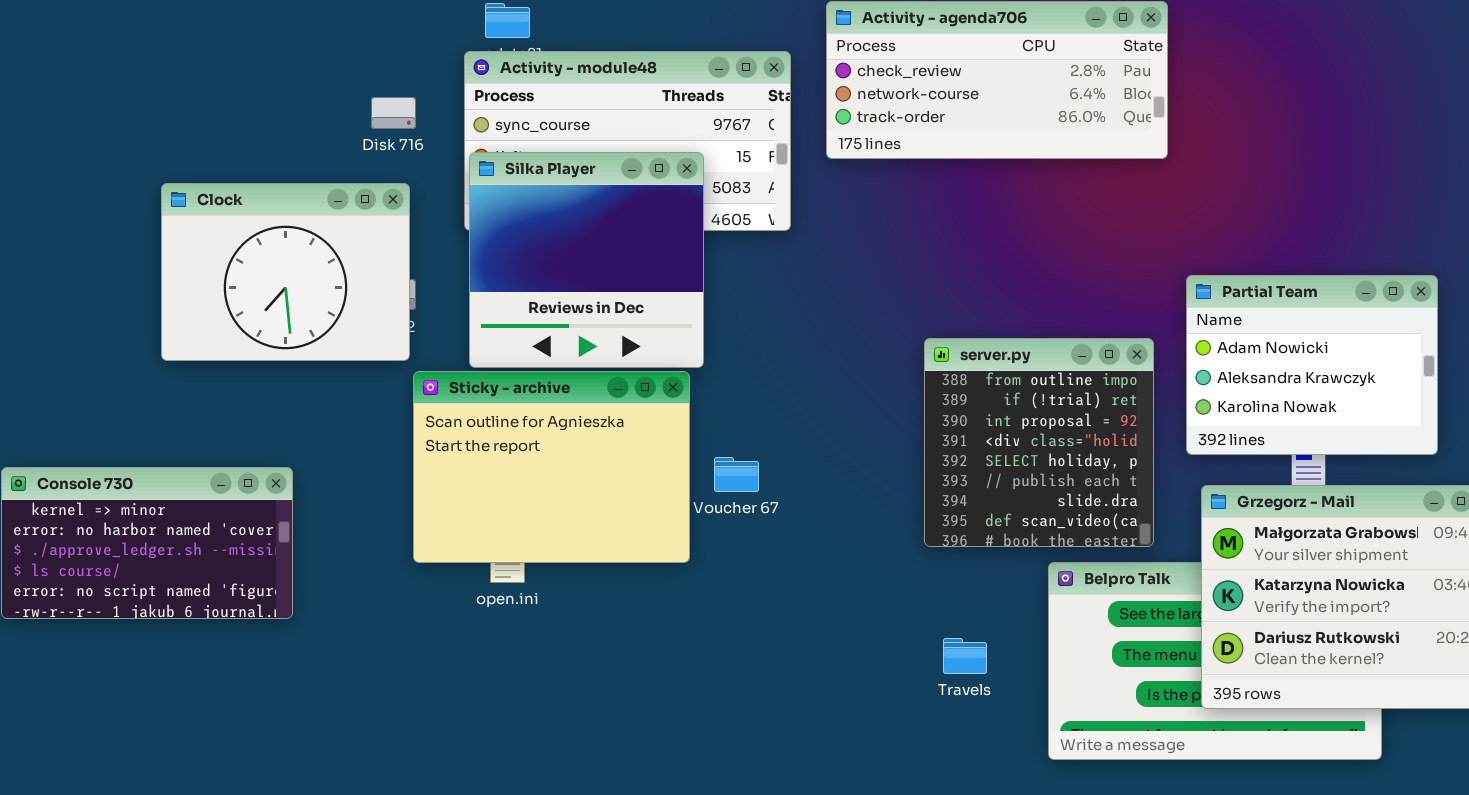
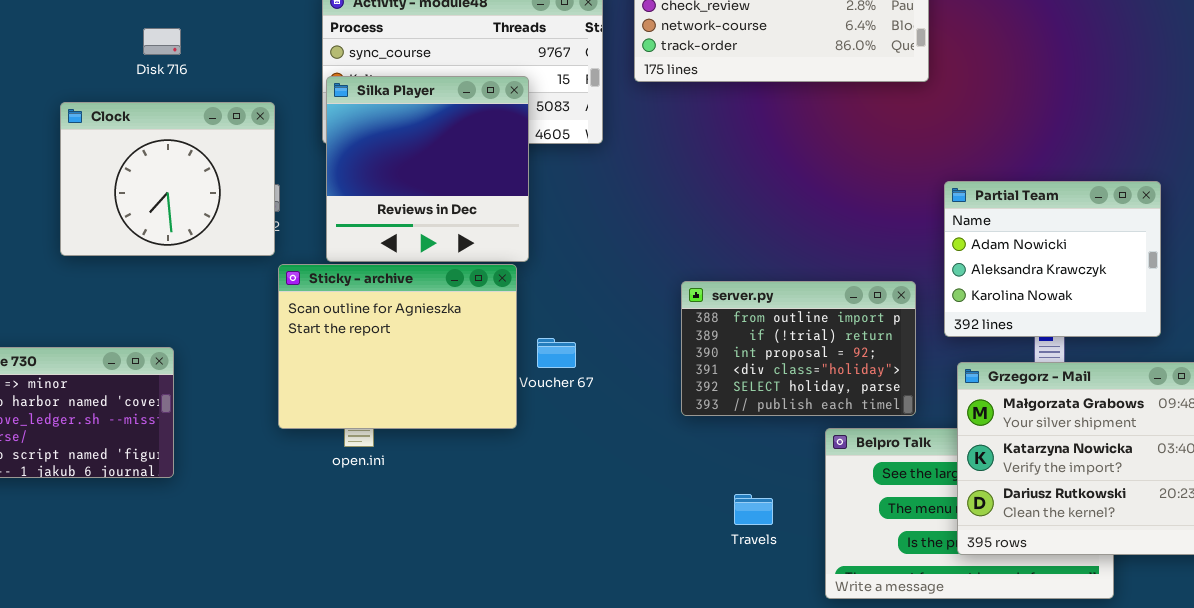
Disk 716: [371,97,416,129] -> [143,28,181,55], moved
server.py: [924,338,1154,547] -> [681,281,916,416], resized

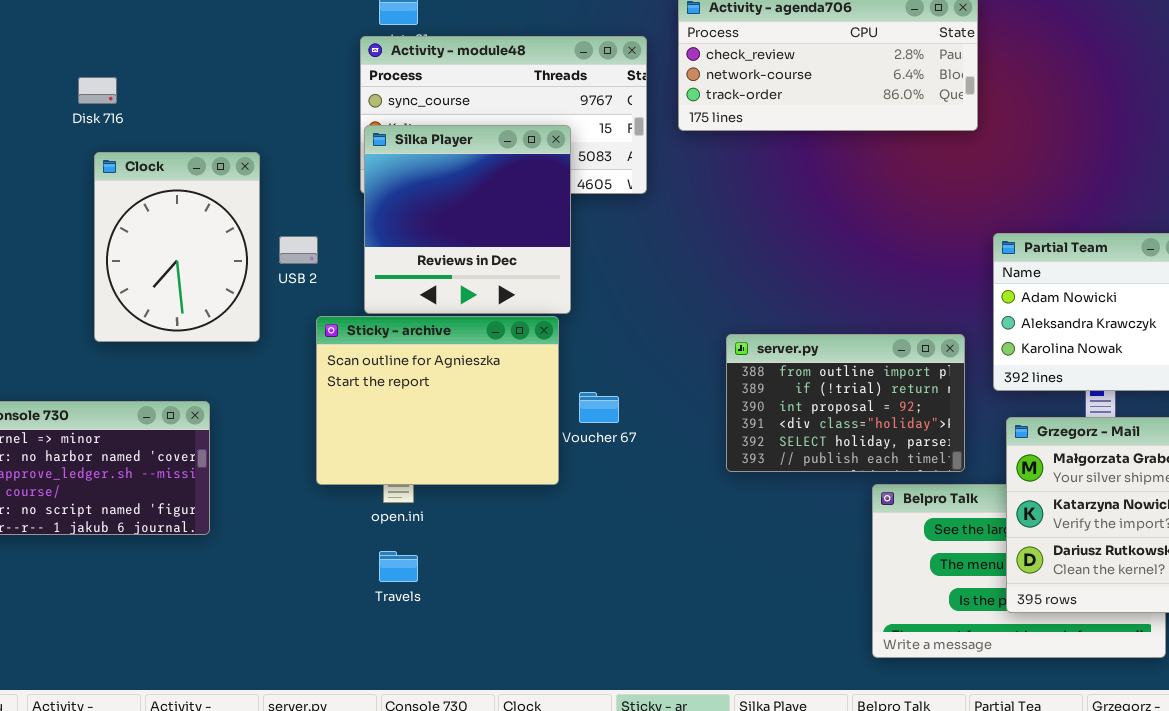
Disk 716: [143,28,181,55] -> [78,77,117,104], moved
Clock: [60,102,275,256] -> [94,152,260,342], resized
Travels: [734,494,773,525] -> [379,551,418,582], moved

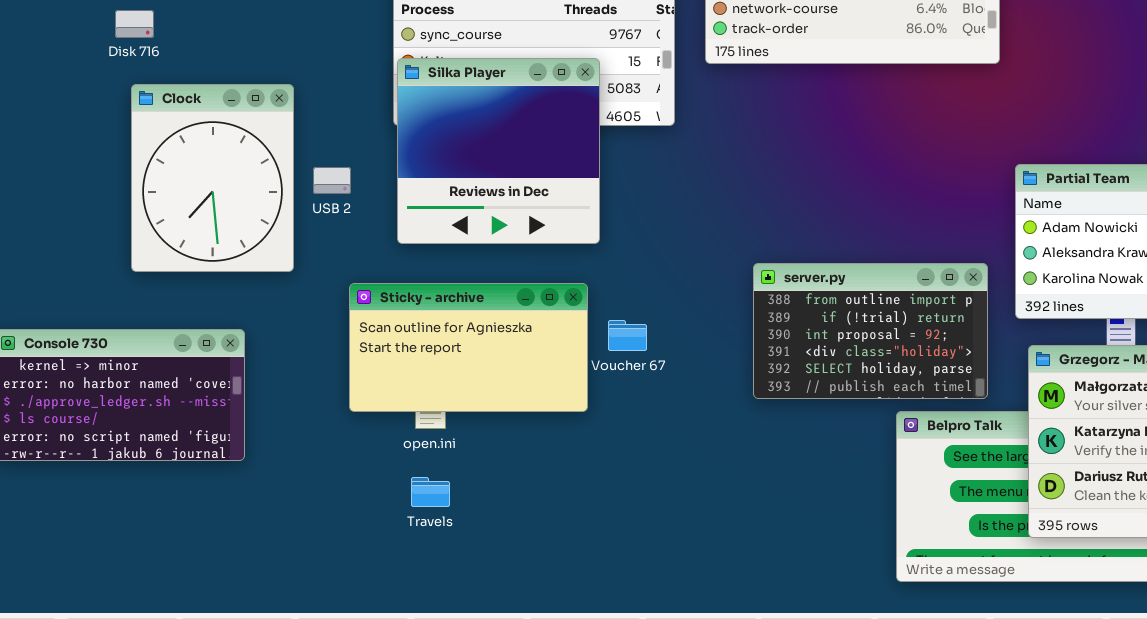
Sticky - archive: [316,316,559,485] -> [349,283,588,412], resized

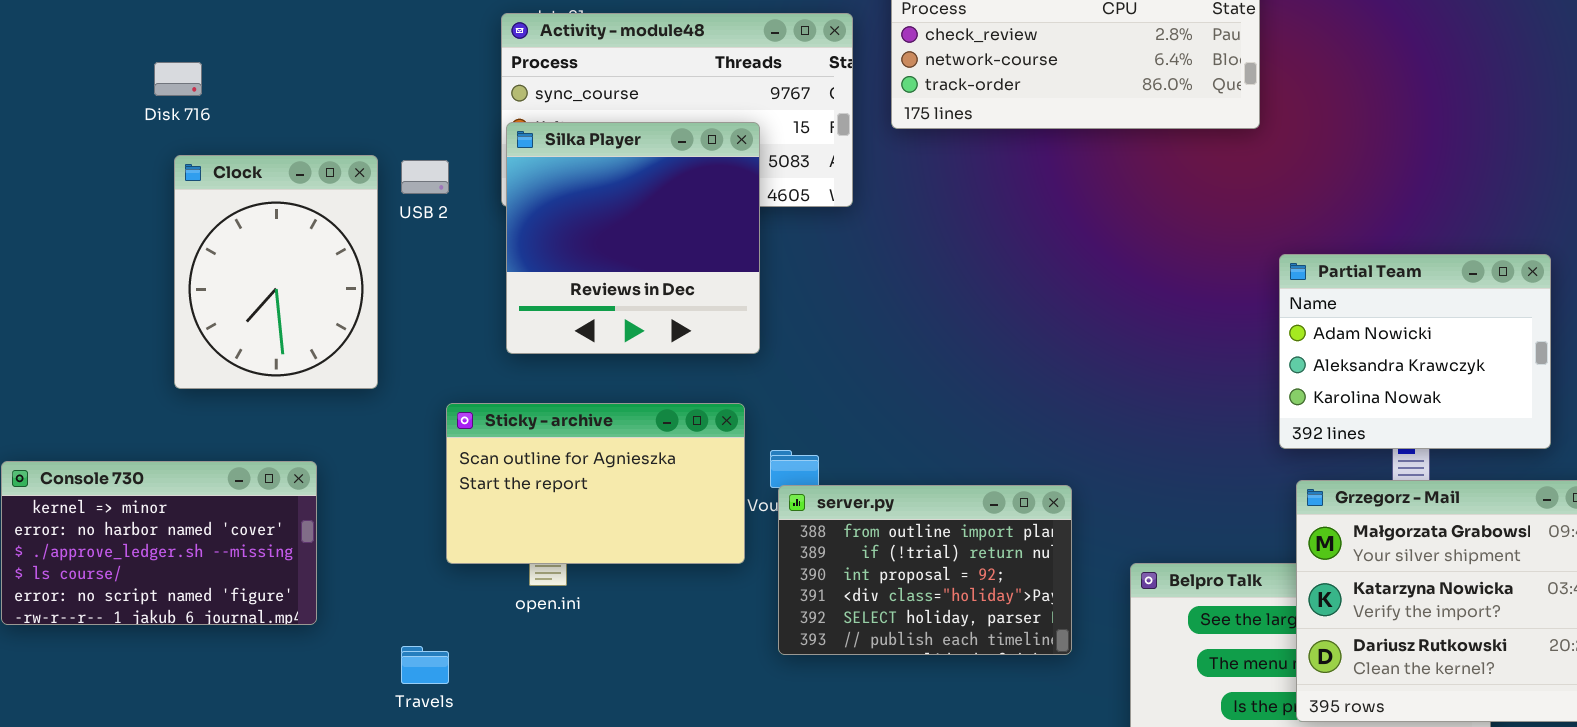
USB 2: [313,167,351,194] -> [401,160,449,194], moved
server.py: [753,263,988,399] -> [778,485,1072,655], moved
Travels: [411,477,450,507] -> [401,646,449,684], moved

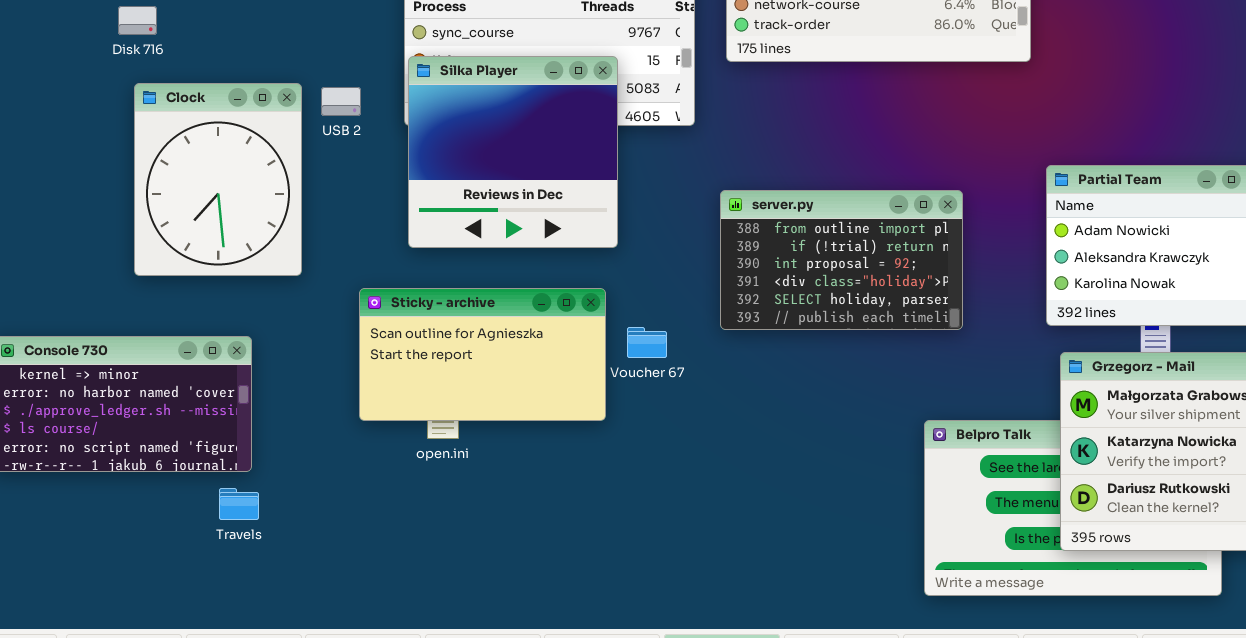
server.py: [778,485,1072,655] -> [720,190,963,330], moved
Travels: [401,646,449,684] -> [219,488,259,520], moved

